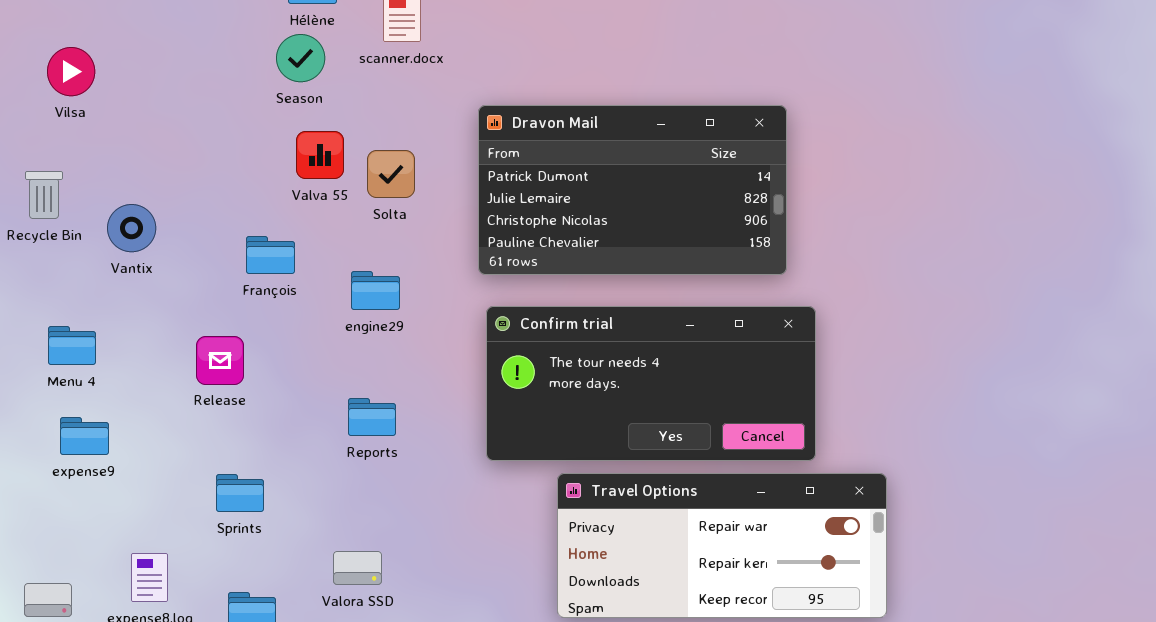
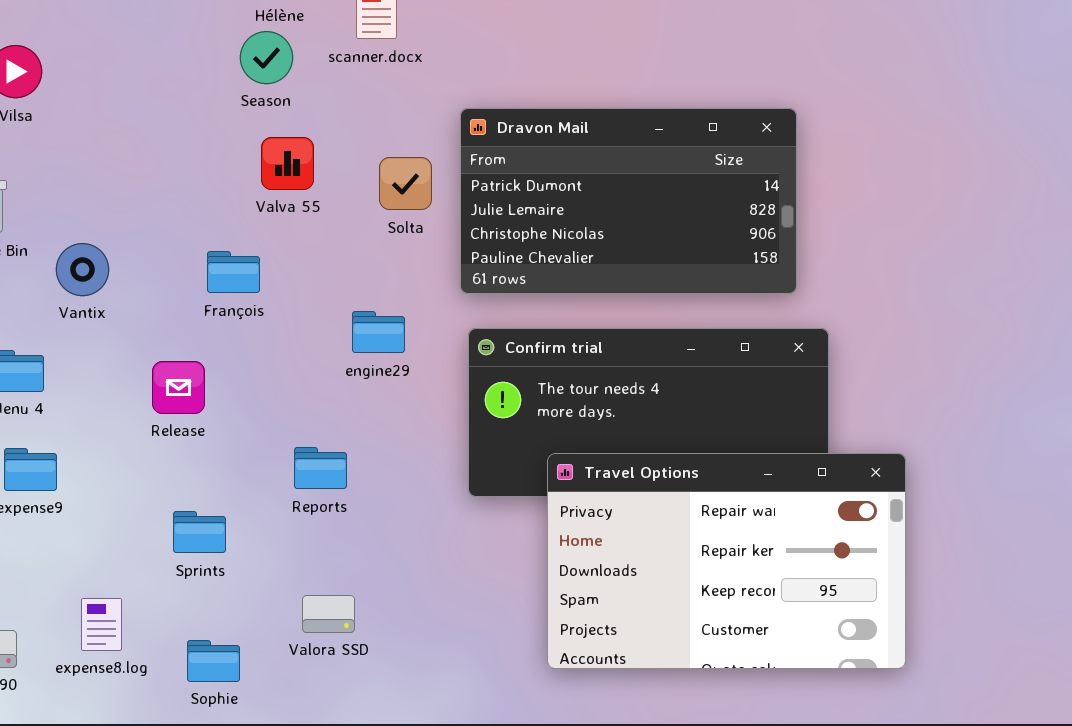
Solta: [367,150,415,198] -> [379,157,432,210], moved
Vantix: [107,204,156,252] -> [56,243,109,296], moved
engine29: [351,271,400,310] -> [352,311,405,353], moved
Reports: [348,398,396,436] -> [294,447,347,489], moved
Travel Options: [557,473,887,618] -> [547,453,906,669], resized

